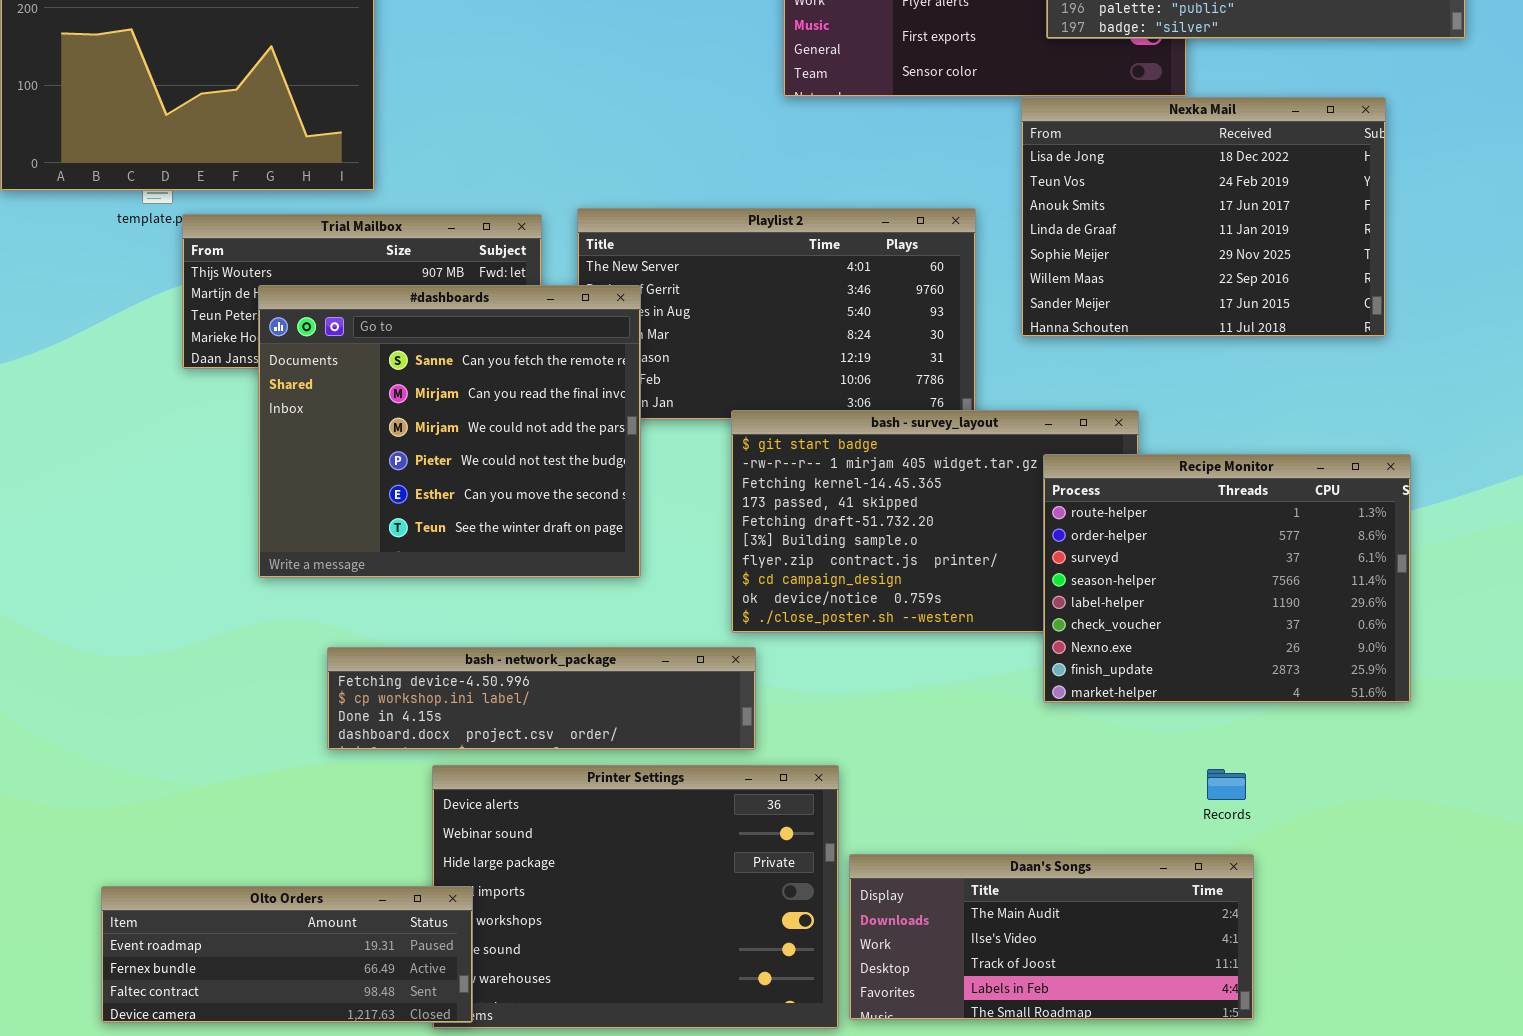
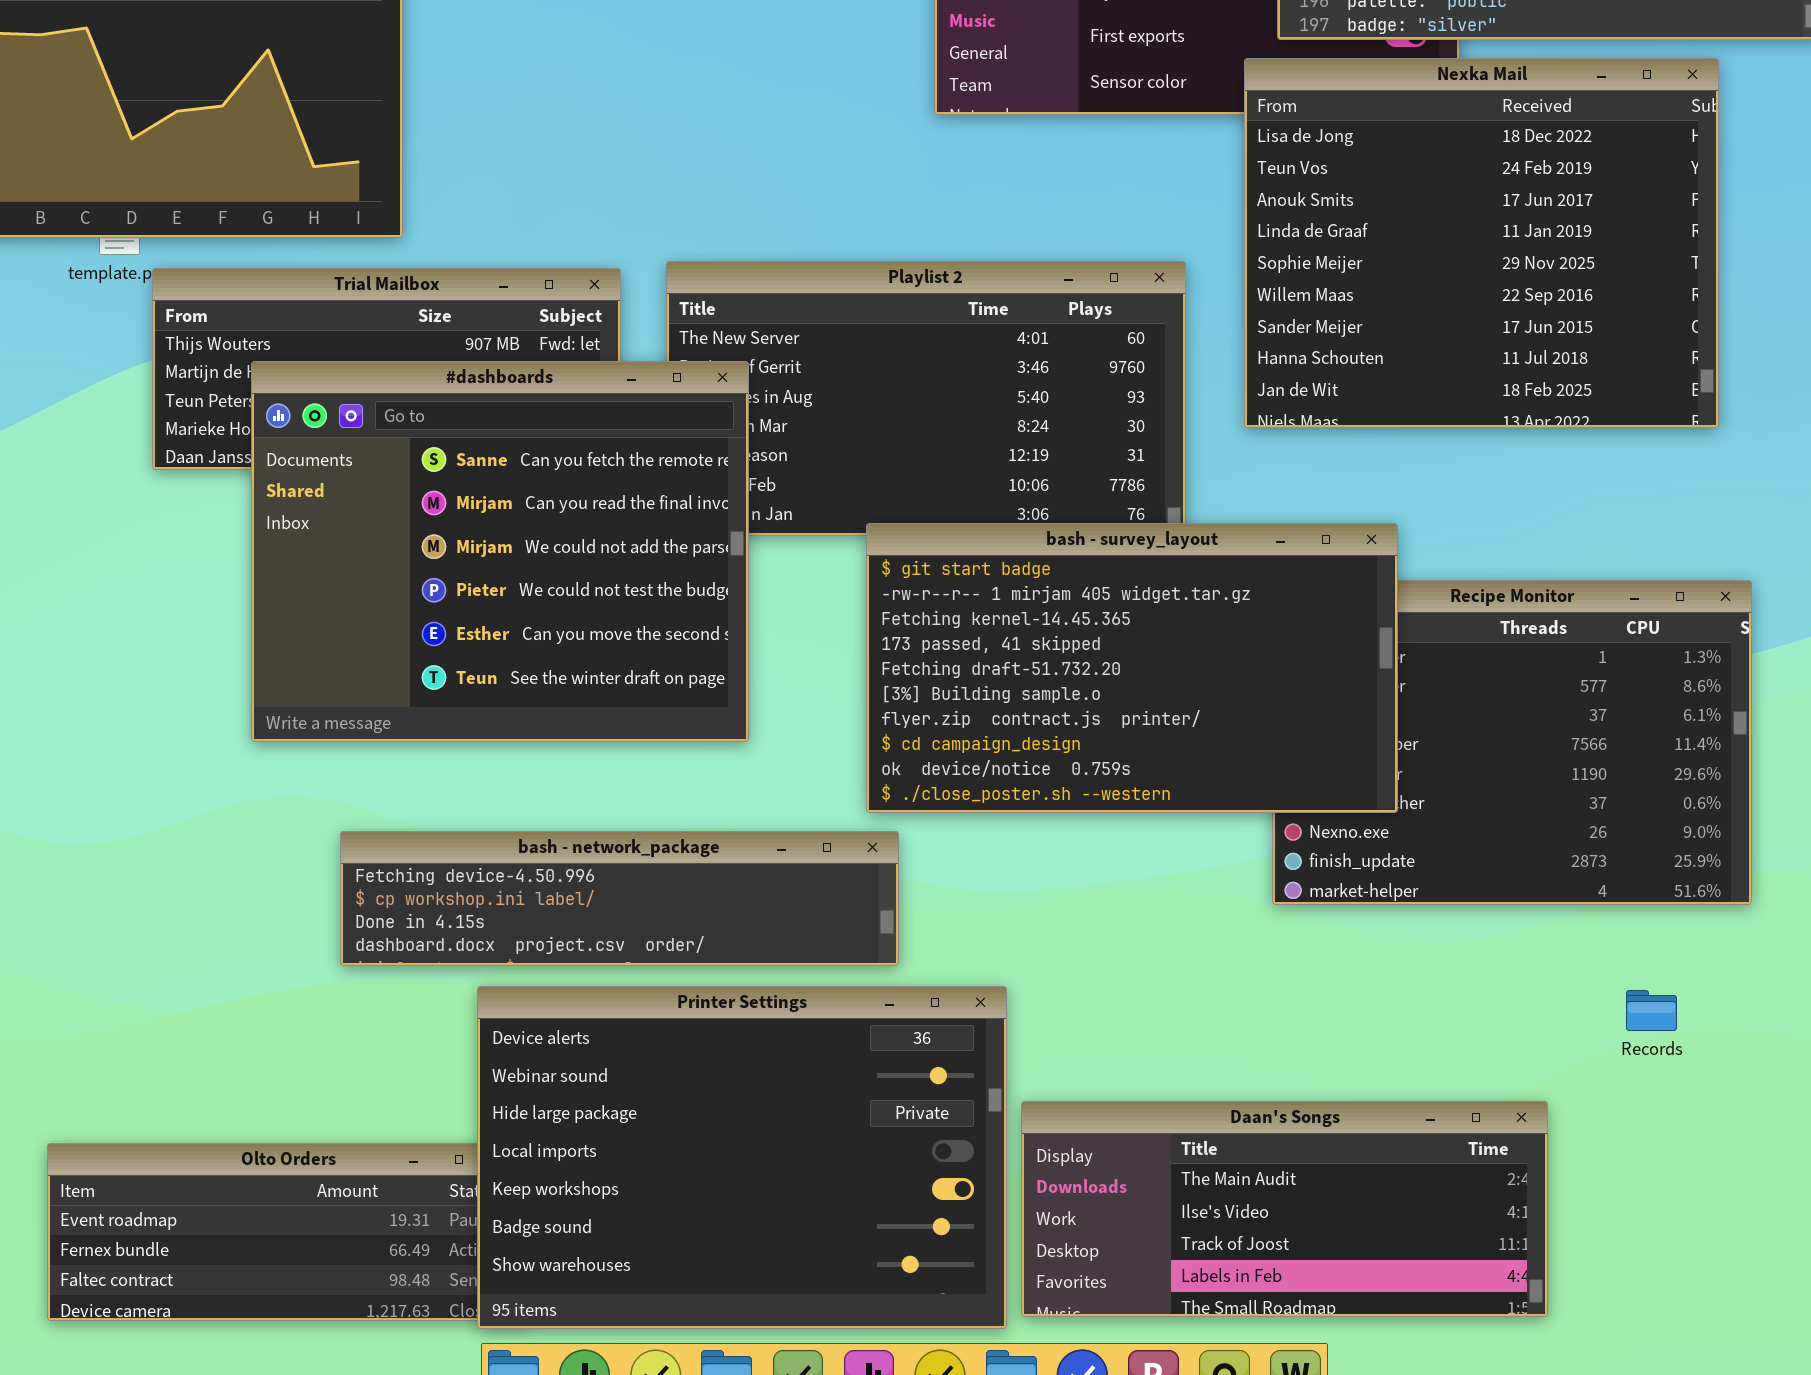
Nexka Mail: [1021,97,1386,337] -> [1244,58,1719,428], resized
bash - survey_layout: [731,410,1139,633] -> [866,523,1398,813], raised
Printer Settings: [432,765,839,1029] -> [477,986,1007,1329], raised
Records: [1207,769,1246,800] -> [1626,990,1677,1031], moved

